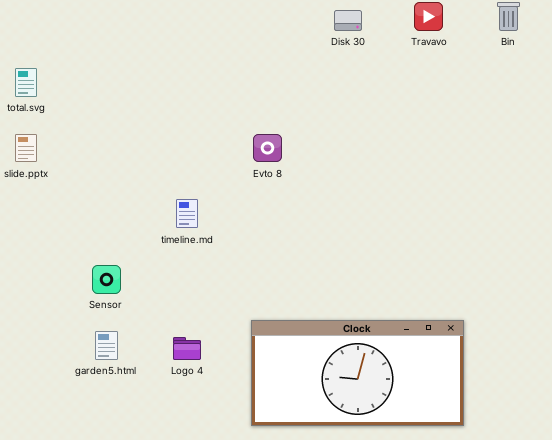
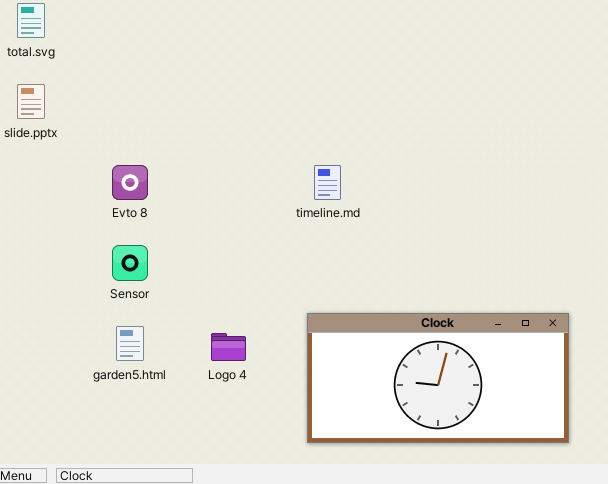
Evto 8: [253,134,282,162] -> [112,165,148,200], moved
timeline.md: [176,199,198,228] -> [314,165,341,200], moved

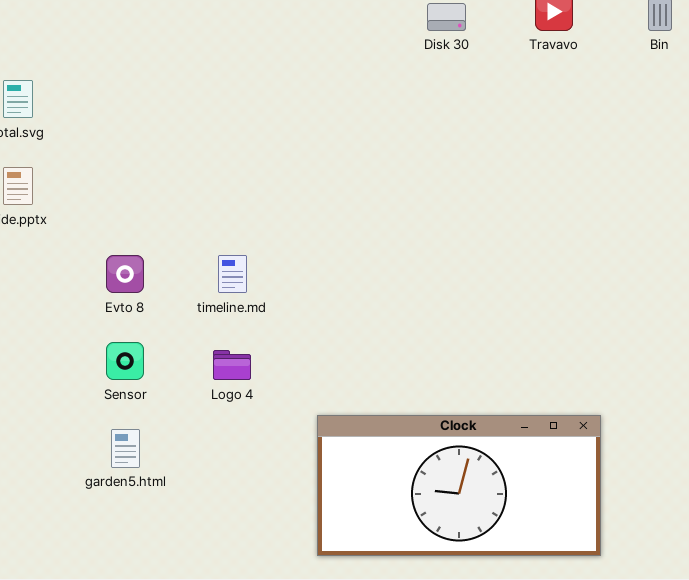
timeline.md: [314,165,341,200] -> [218,255,247,293], moved
Logo 4: [211,333,246,361] -> [213,350,251,380], moved

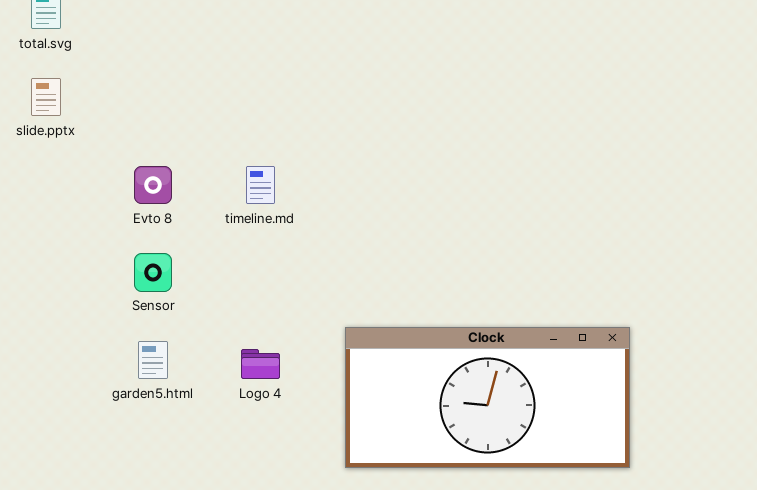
Logo 4: [213,350,251,380] -> [241,349,280,379], moved

